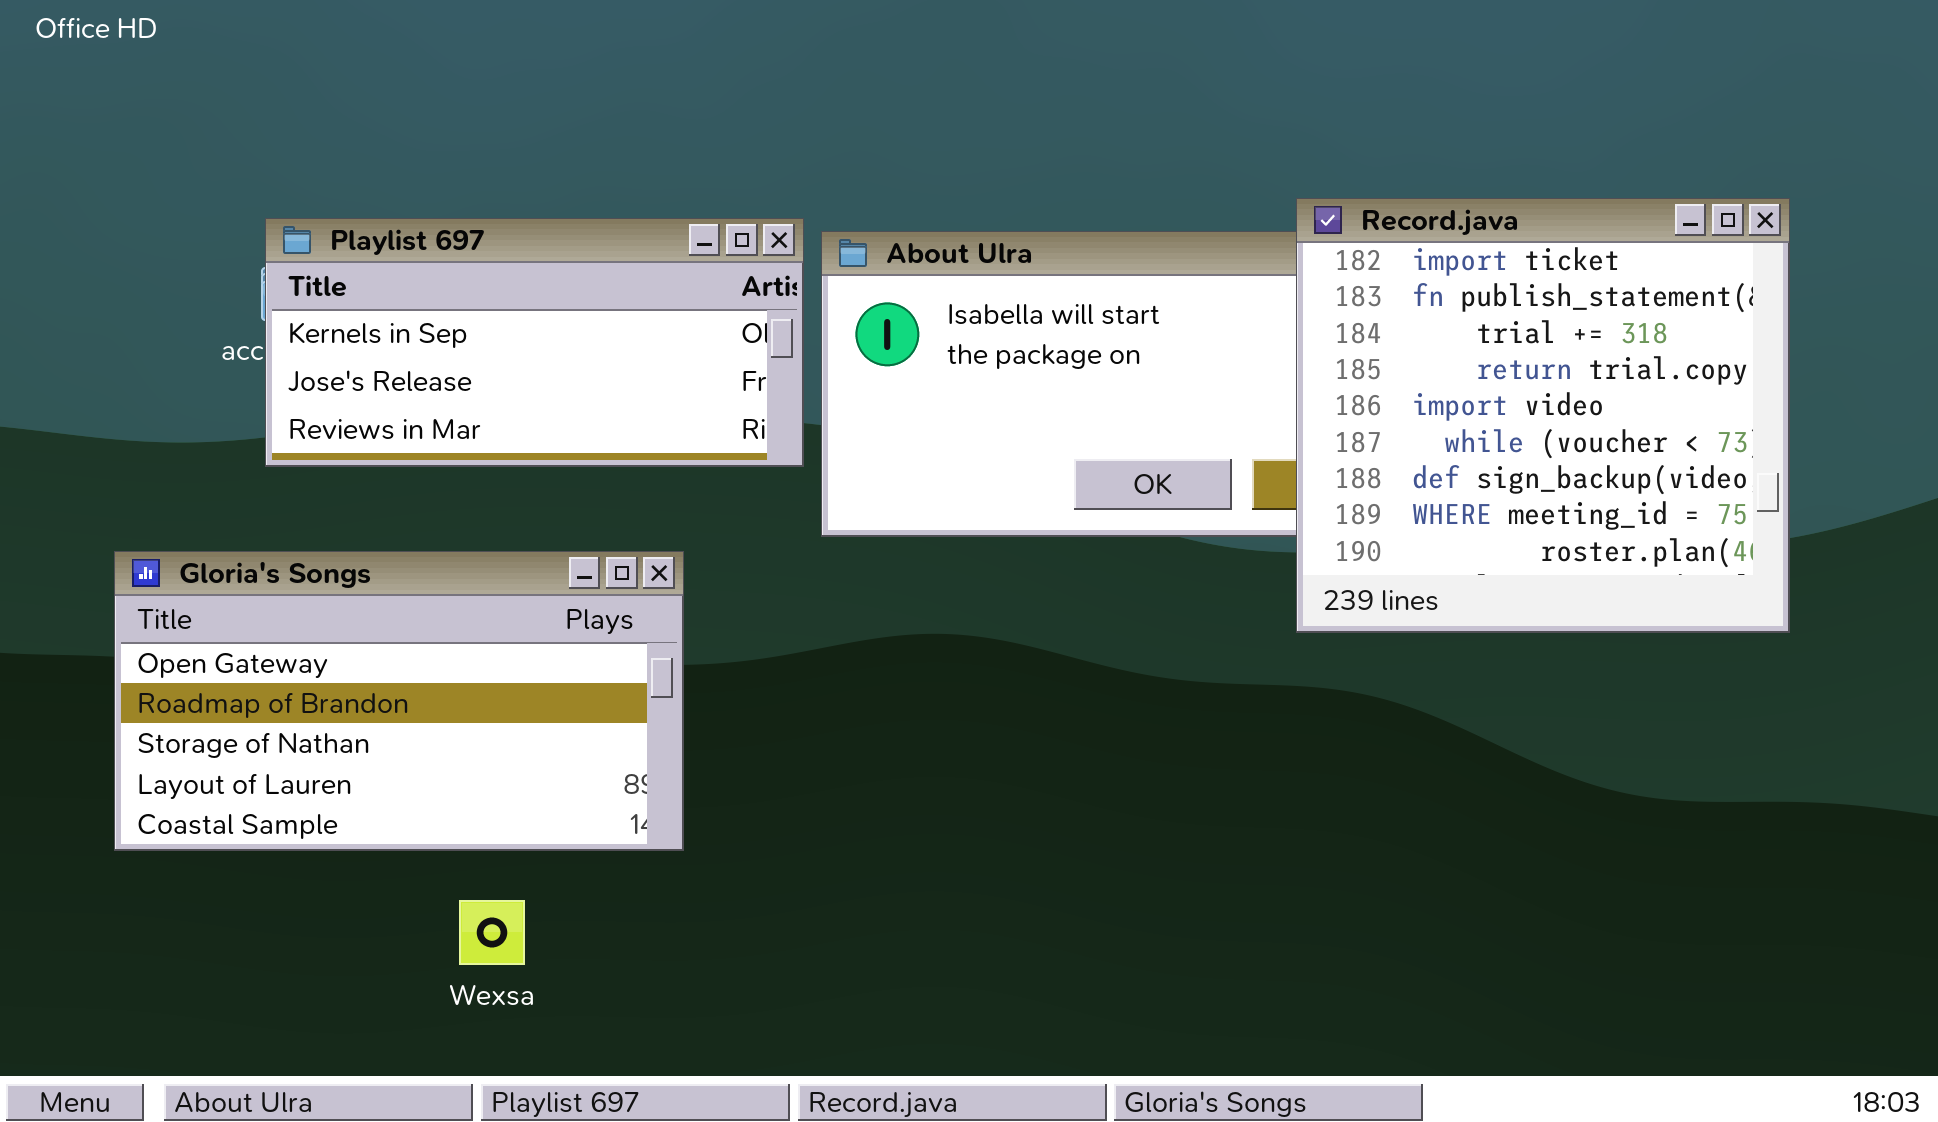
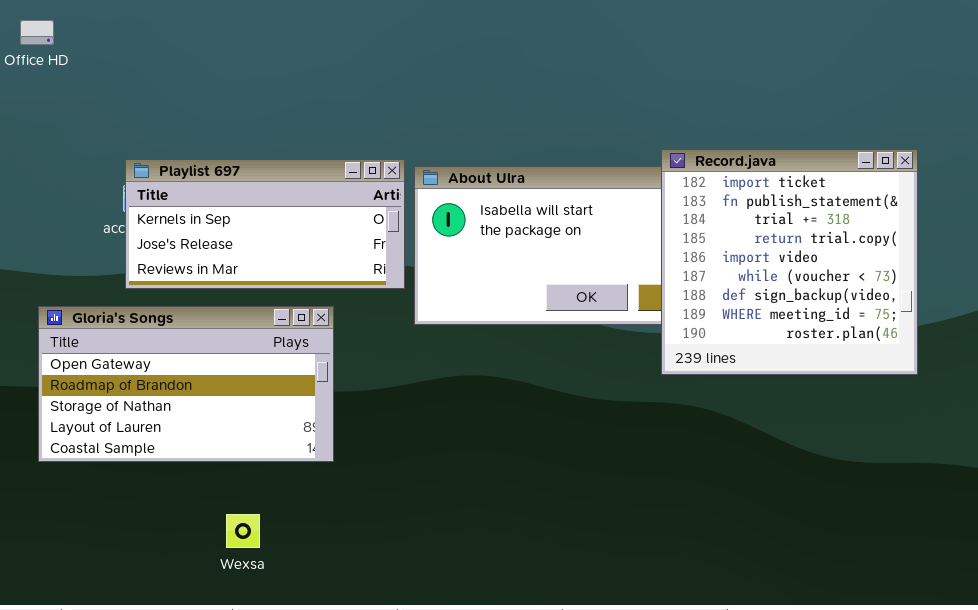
Gloria's Songs: [114,551,684,851] -> [38,306,334,462], moved

